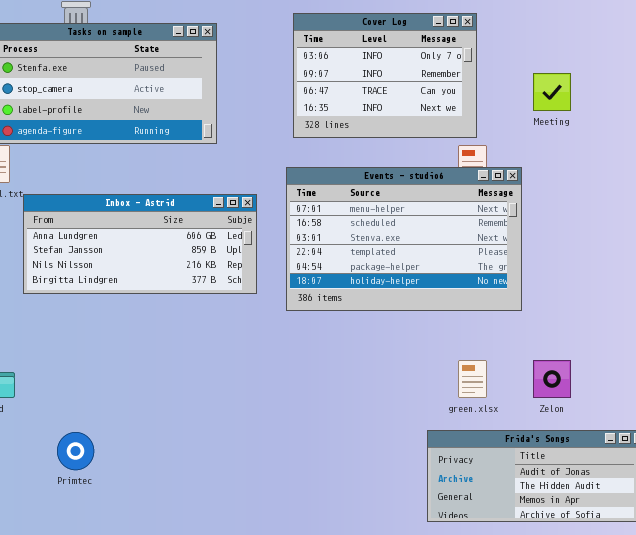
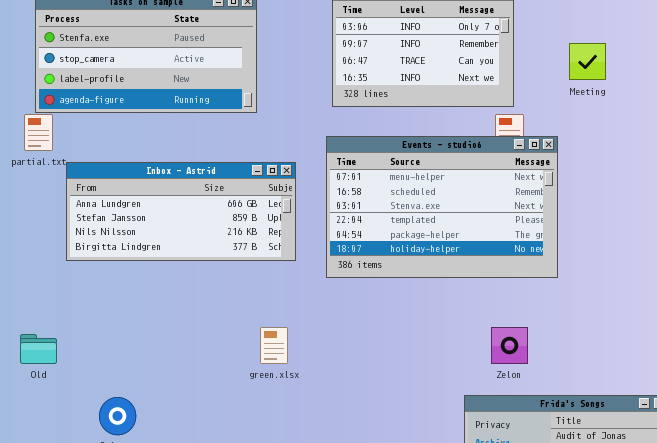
green.xlsx: [458,360,487,398] -> [260,327,288,364], moved
Zelon: [533,360,571,398] -> [491,327,528,364], moved

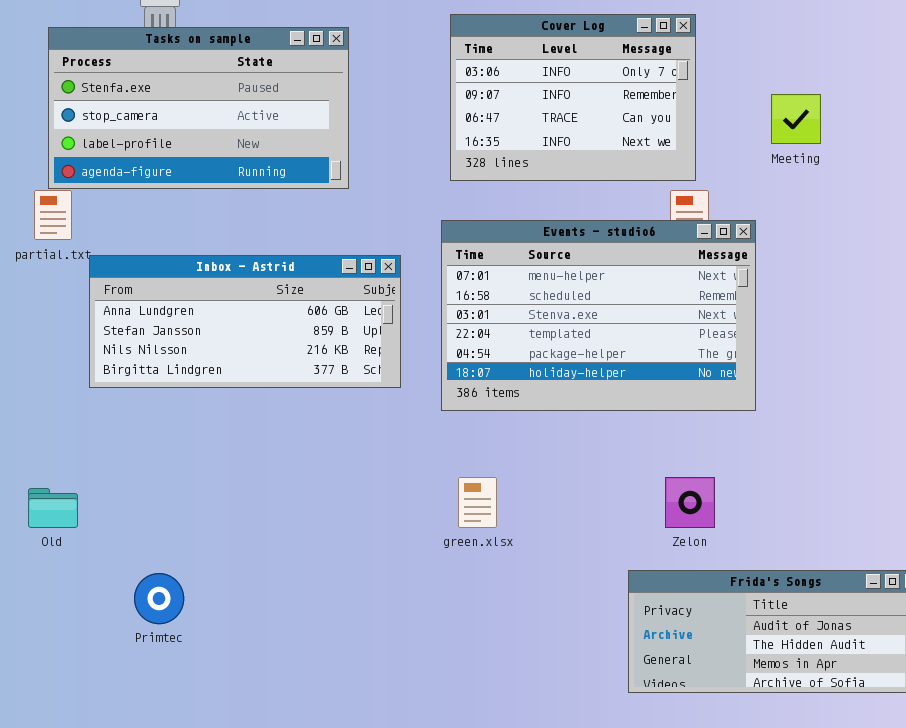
green.xlsx: [260,327,288,364] -> [458,477,497,528], moved

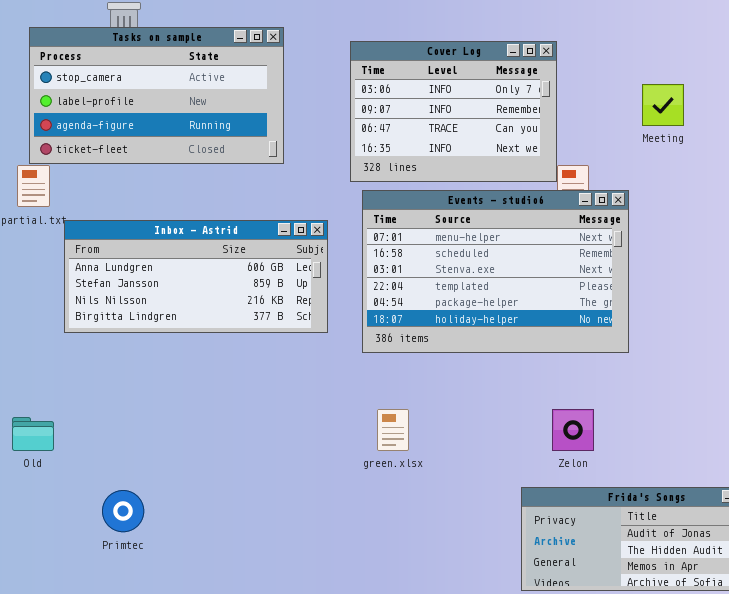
Cover Log: [450,14,696,181] -> [350,41,557,182], moved
Tasks on sample: [48,27,349,189] -> [29,27,284,164], scrolled down 1 row

